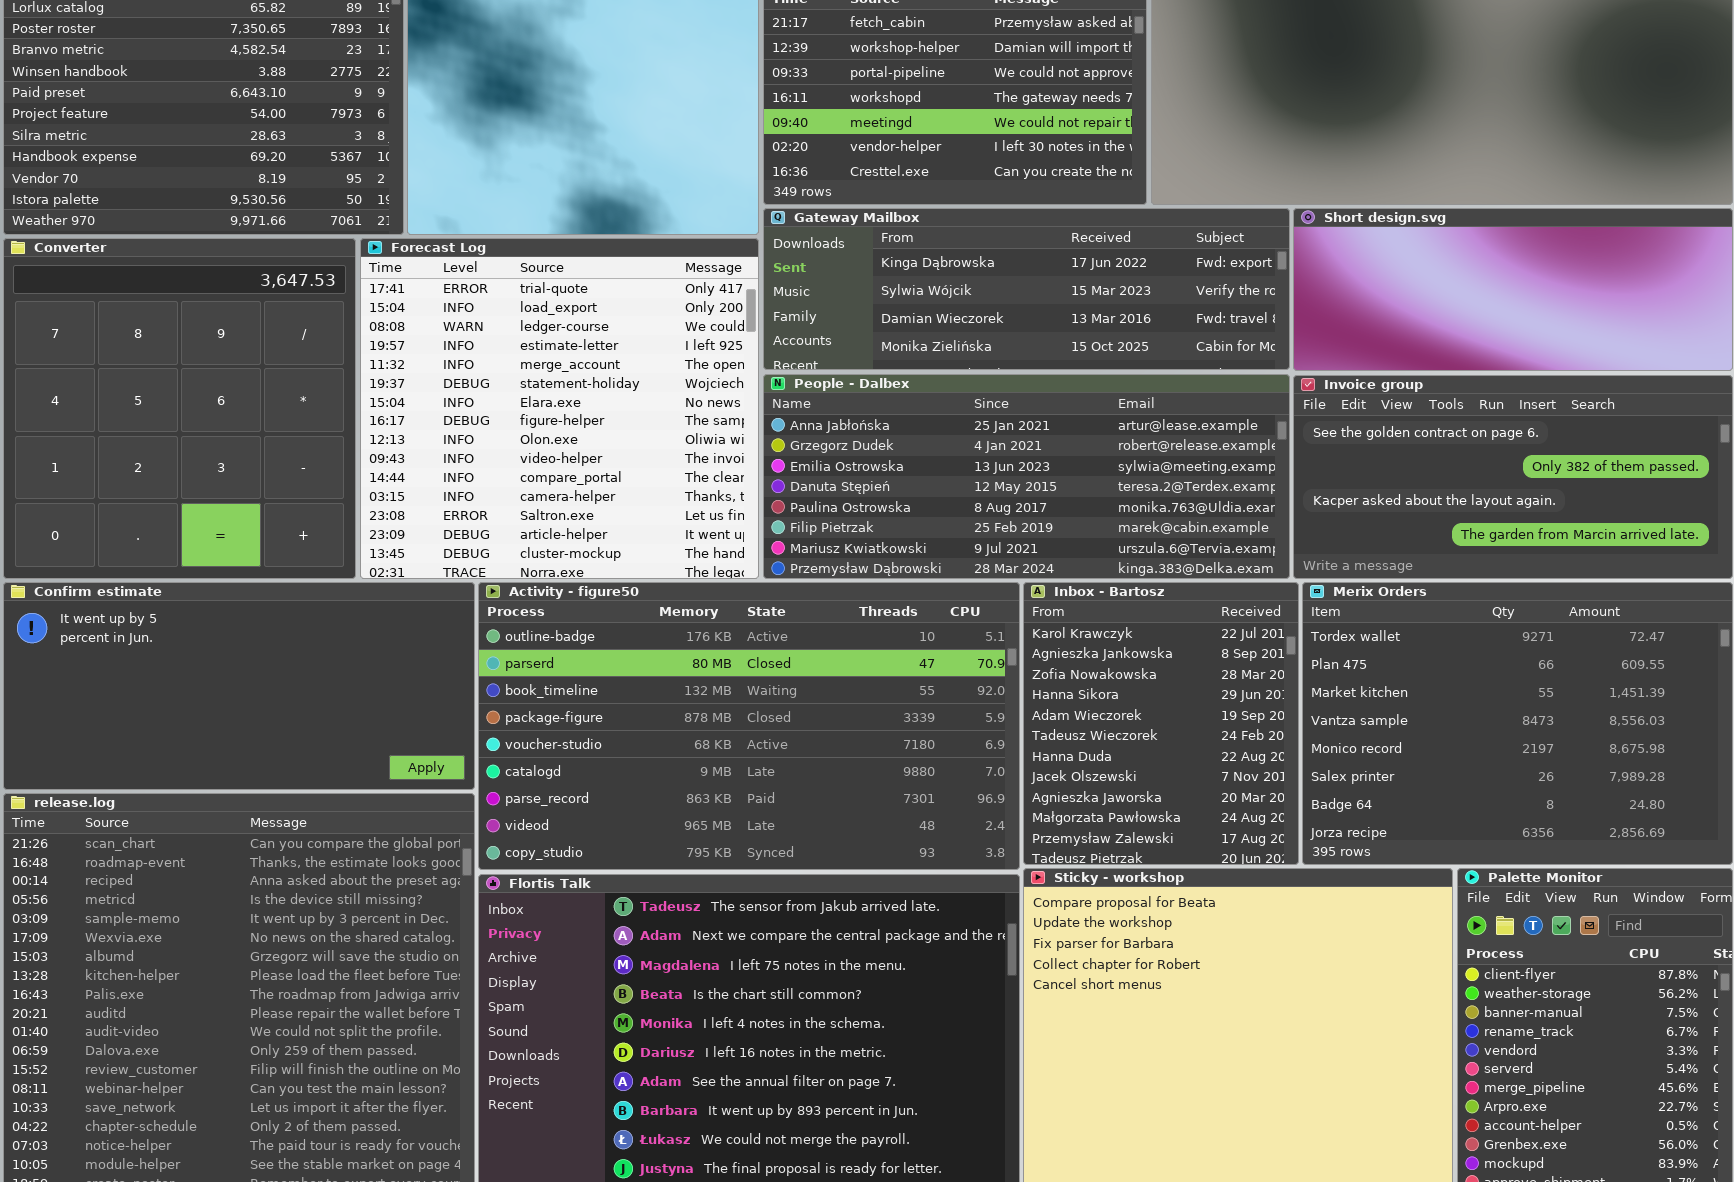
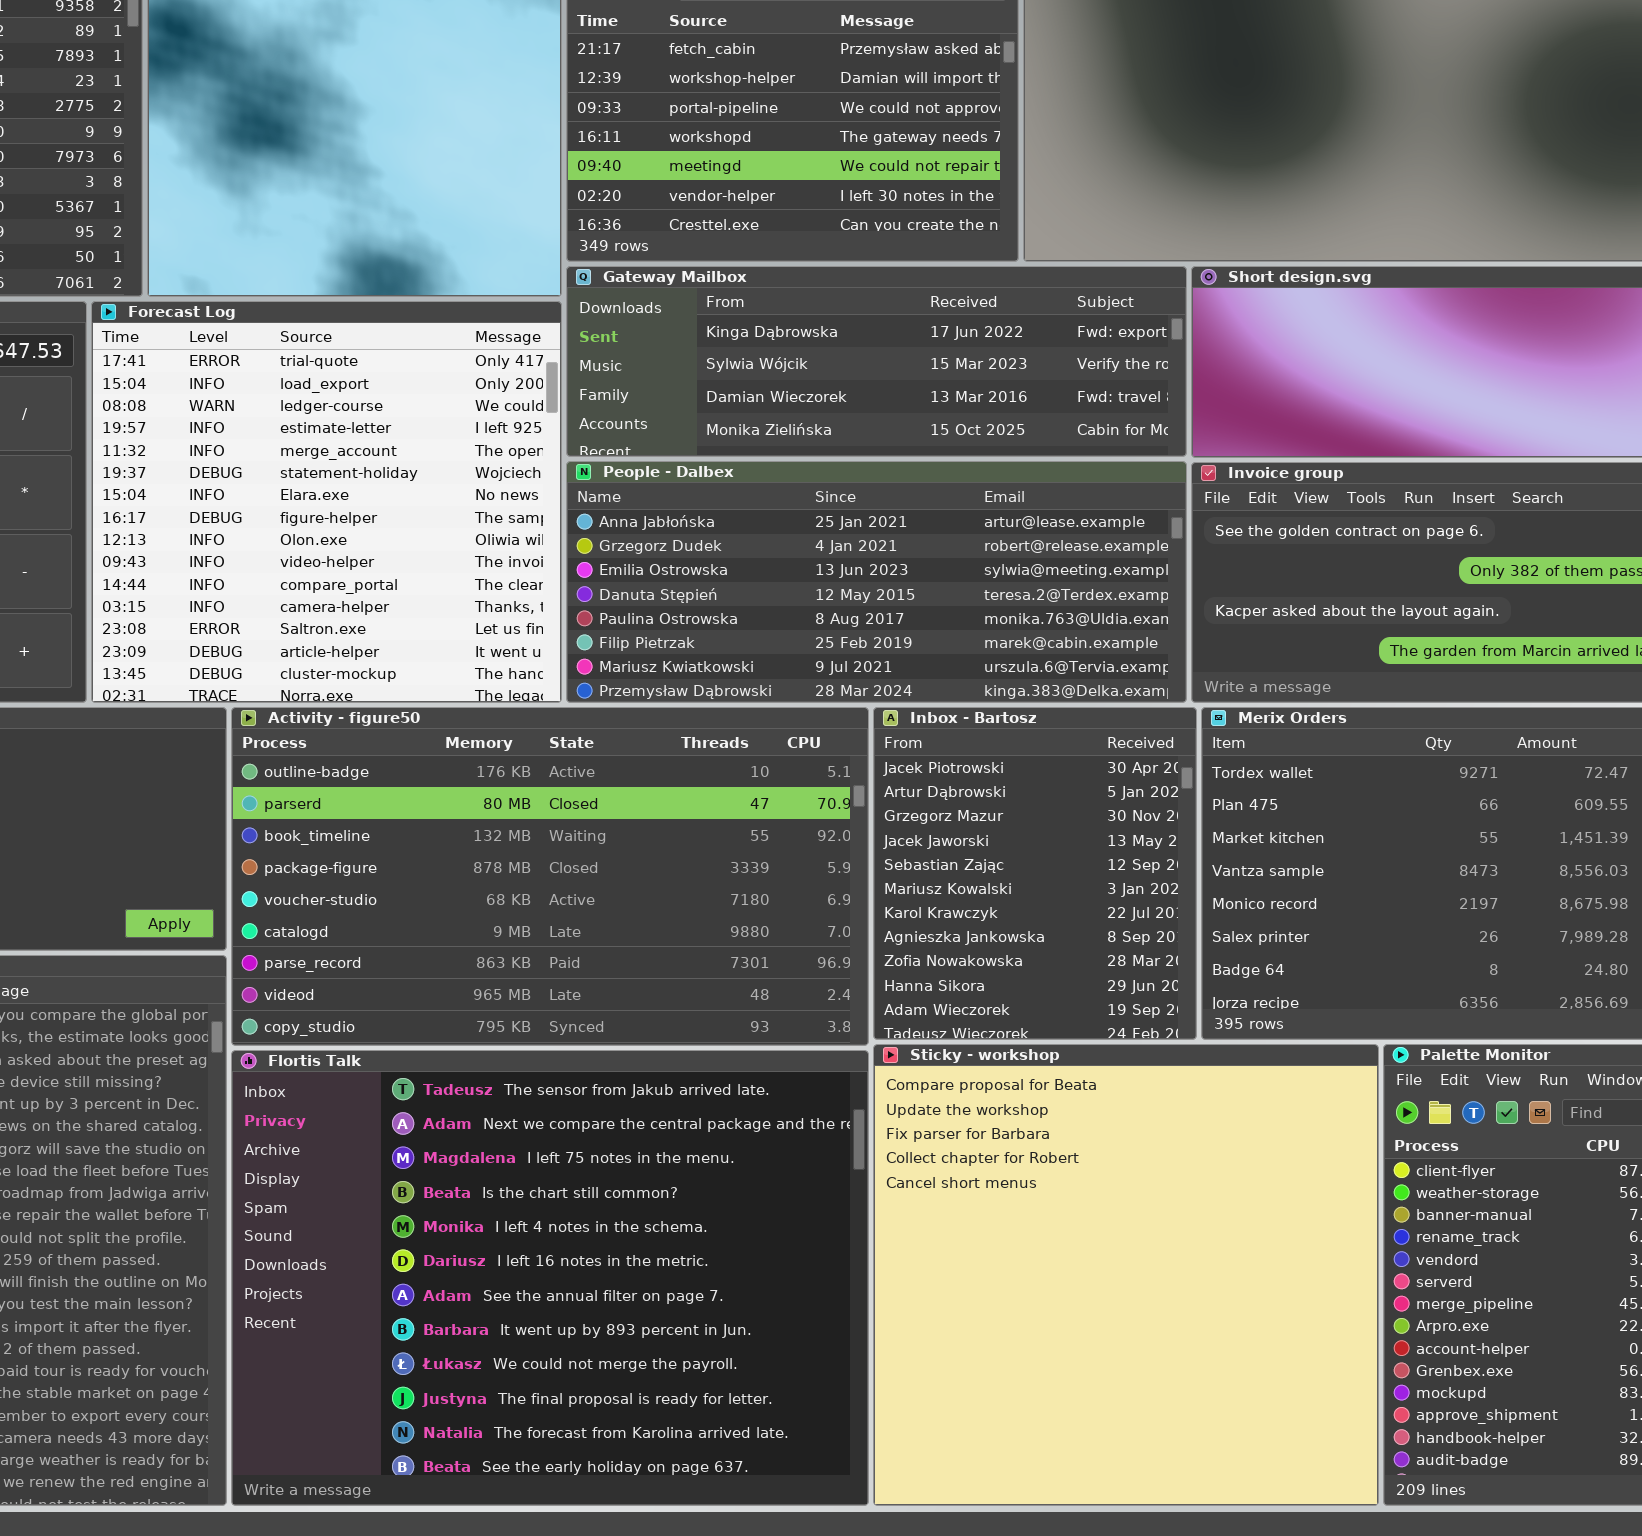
Inbox - Bartosz: [1023,582,1299,865] -> [873,707,1197,1040], scrolled up 6 rows

